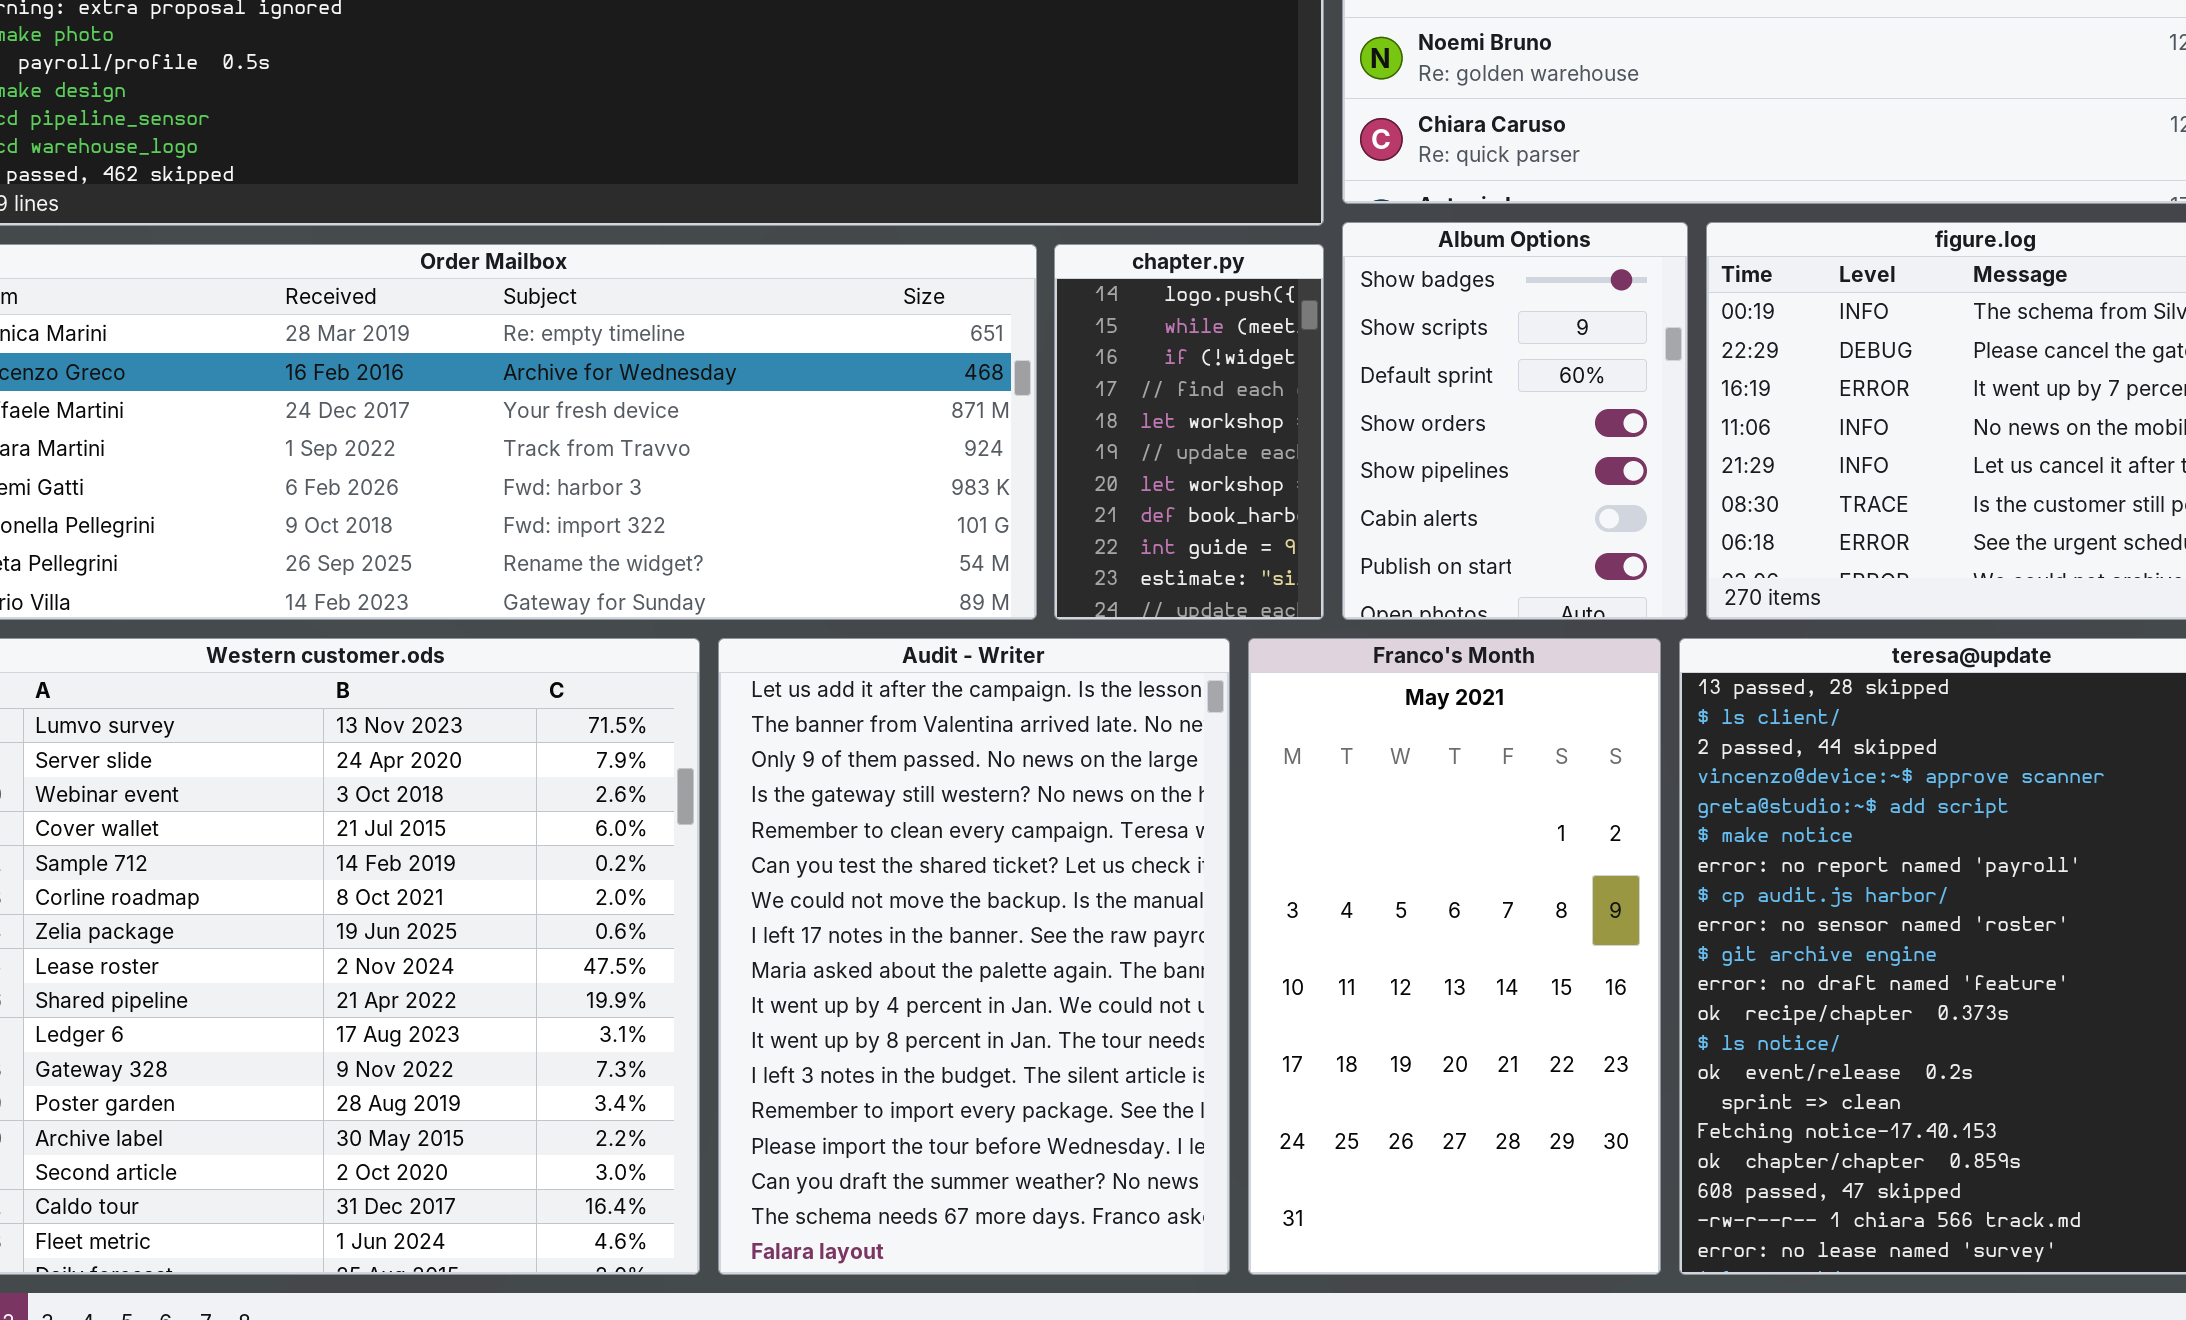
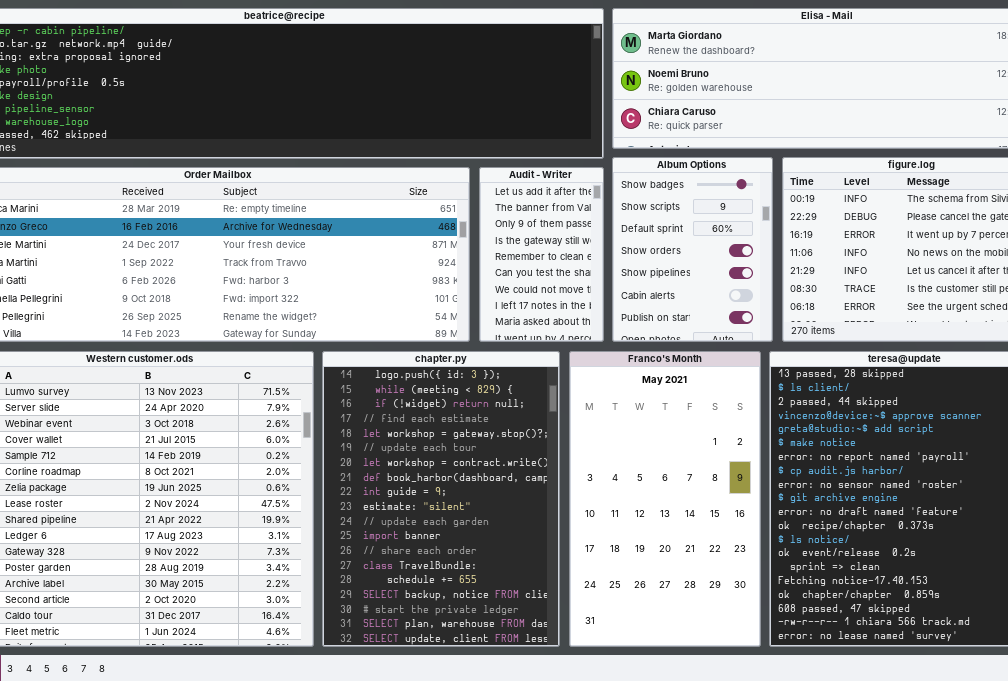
chapter.py: [1054,244,1324,620] -> [322,351,560,647], moved, resized
Audit - Writer: [718,638,1230,1275] -> [479,167,604,342], moved, resized

